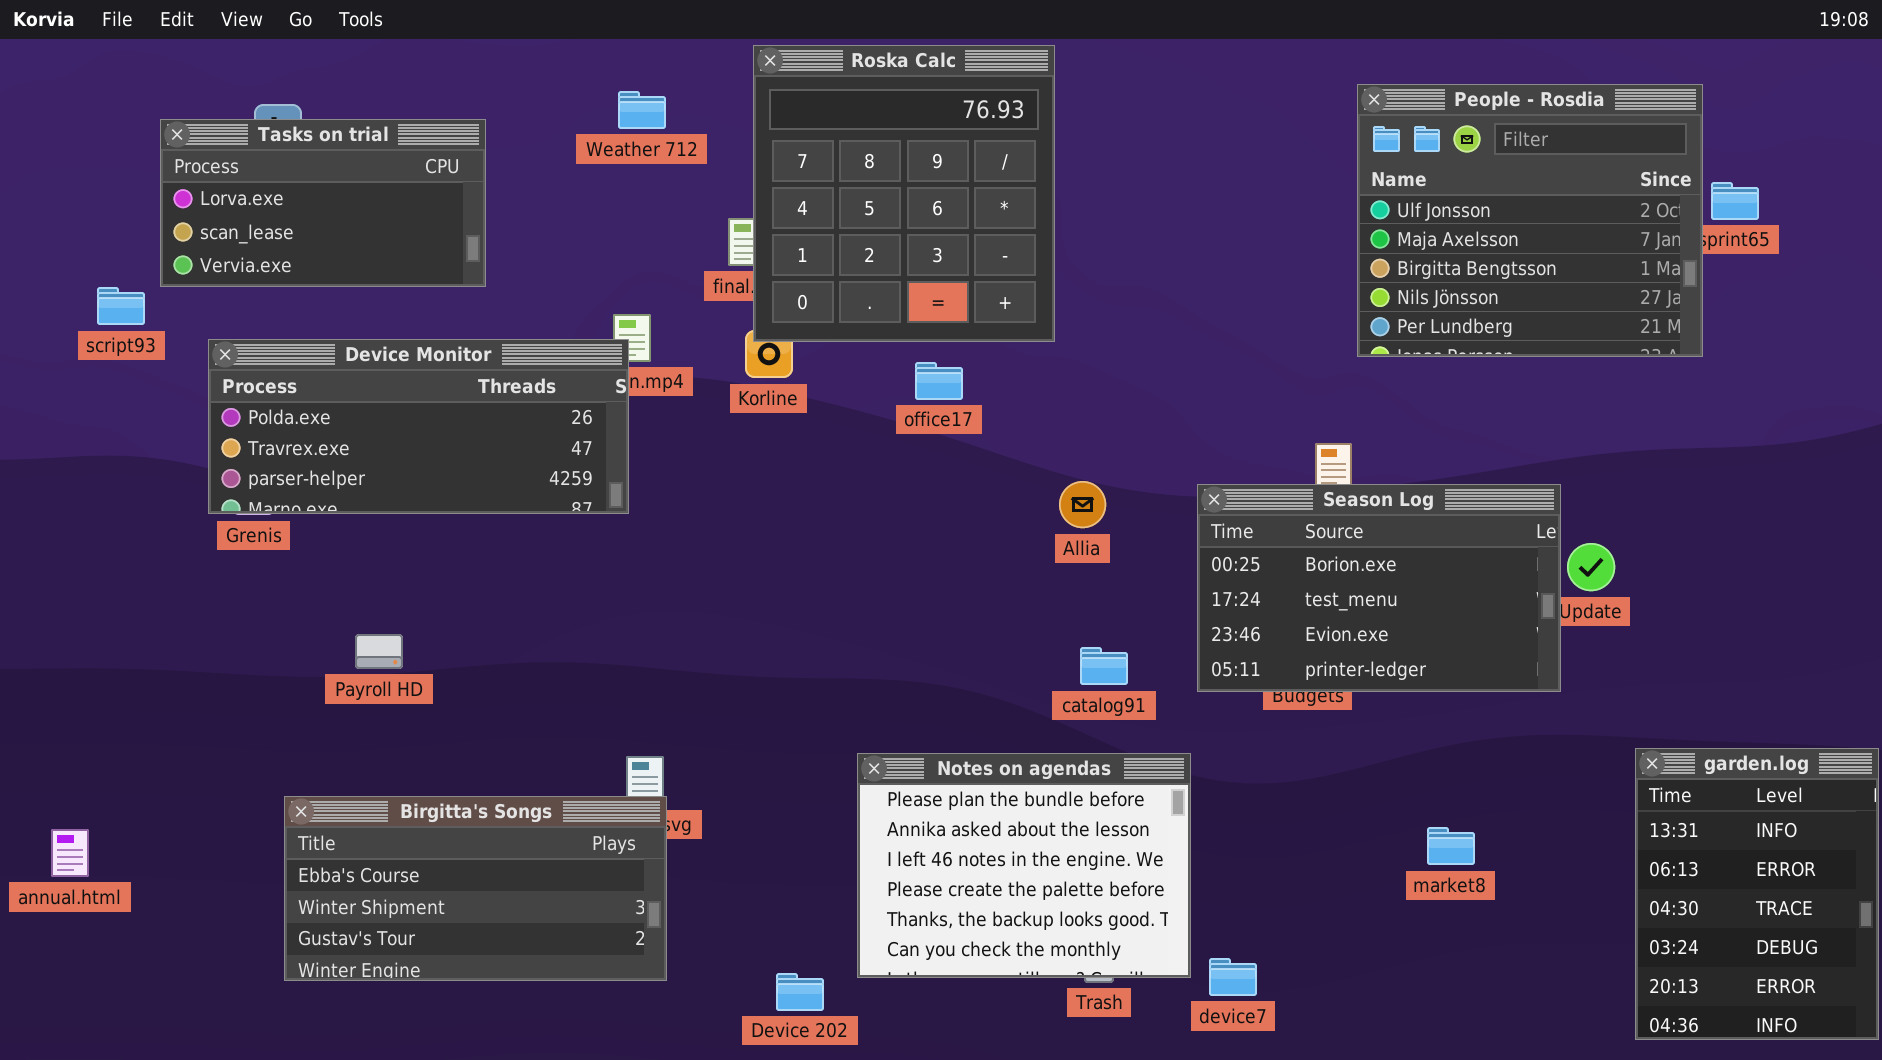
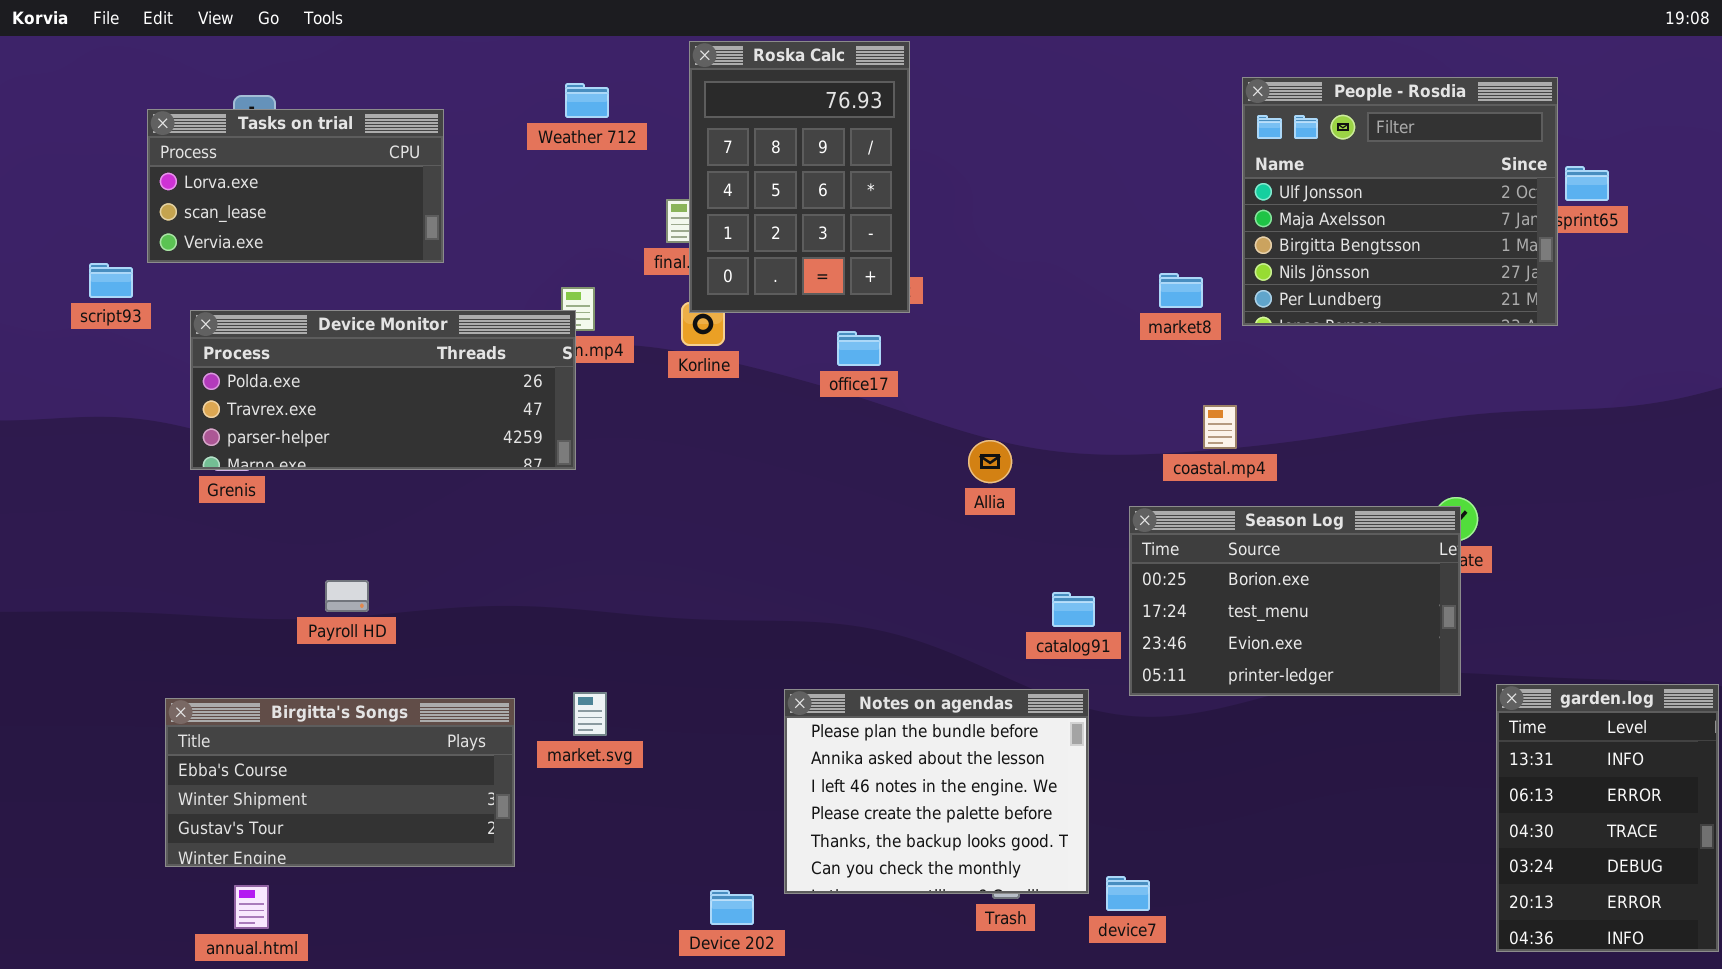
Roska Calc: [753,45,1055,342] -> [689,41,910,313], resized
Season Log: [1197,484,1561,692] -> [1129,506,1461,696], moved
catalog91: [1080,647,1128,685] -> [1052,592,1095,627], moved
Birgitta's Songs: [284,796,667,981] -> [165,698,515,867], moved
market8: [1427,827,1475,865] -> [1159,273,1203,308], moved
annual.html: [51,829,89,877] -> [234,885,269,929], moved

